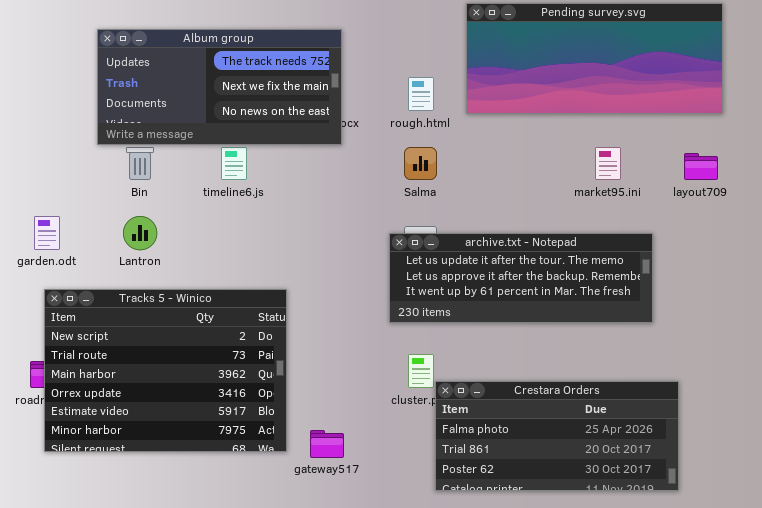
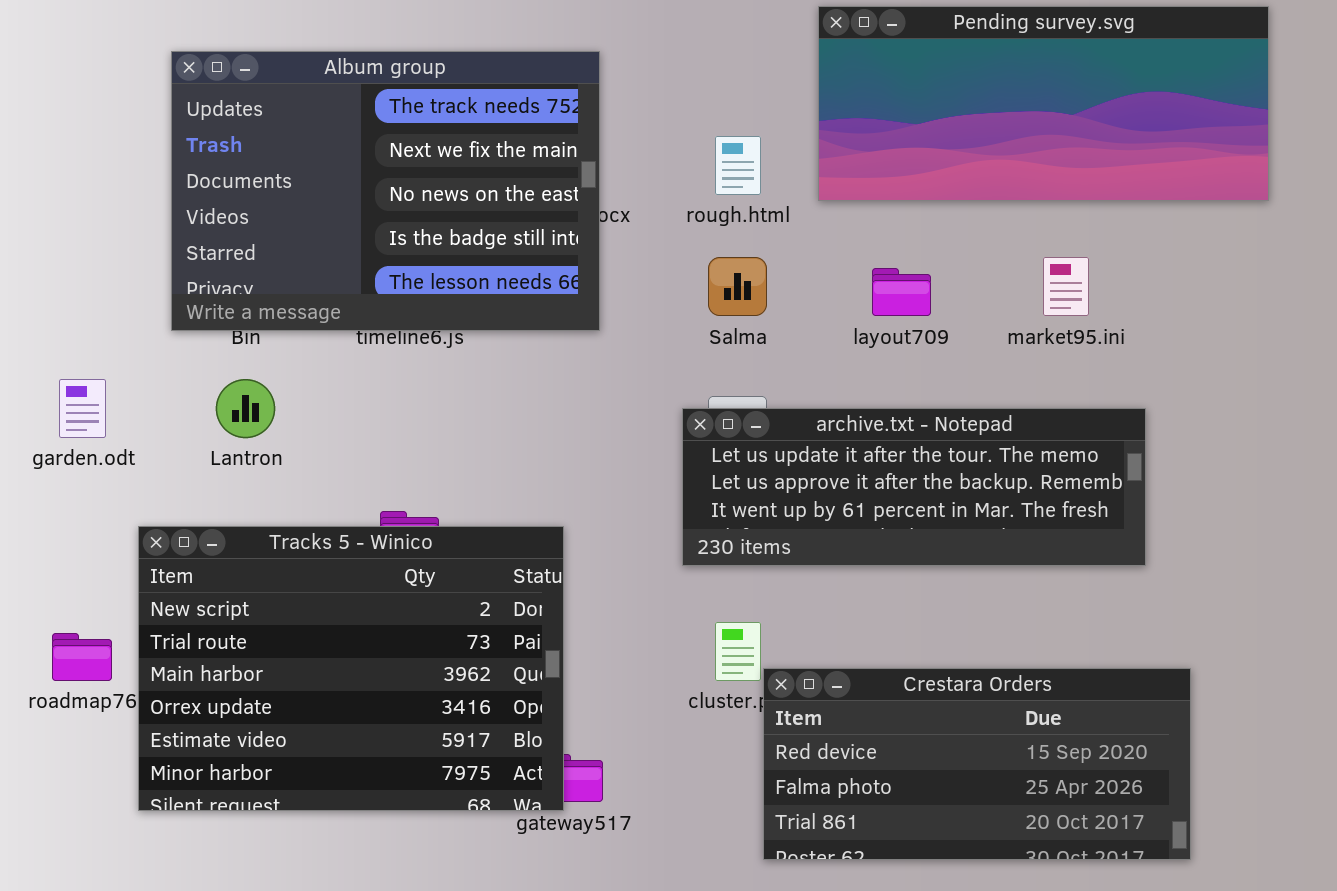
Album group: [97,29,342,145] -> [171,51,600,331], resized
layout709: [684,153,718,180] -> [872,268,931,316], moved
Tracks 5 - Winico: [44,289,287,452] -> [138,526,564,811], moved
Crestara Orders: [435,381,679,491] -> [763,668,1191,860], scrolled up 1 row

